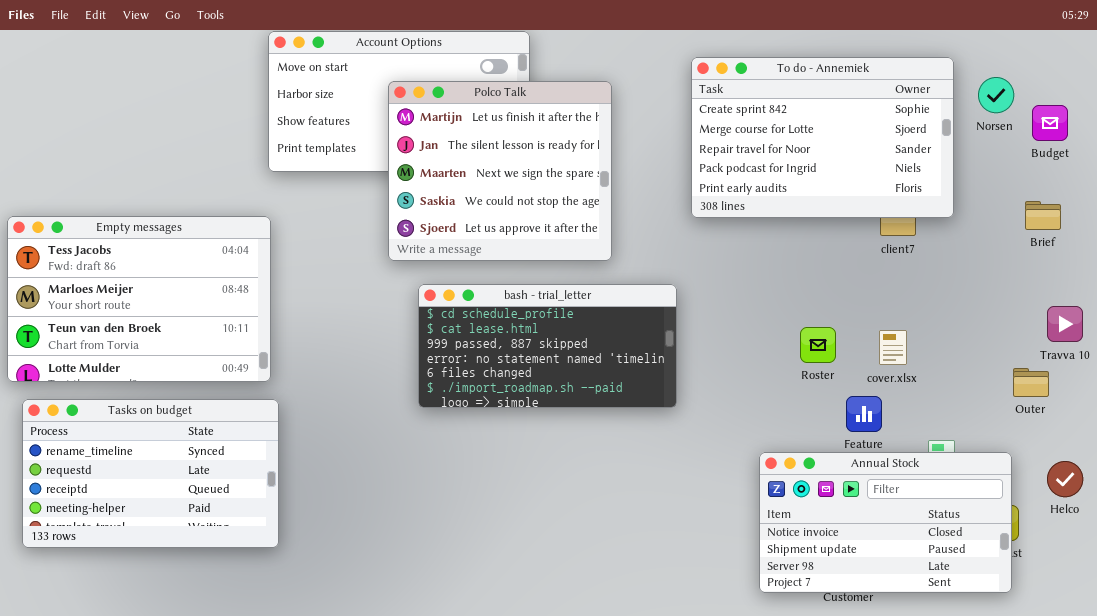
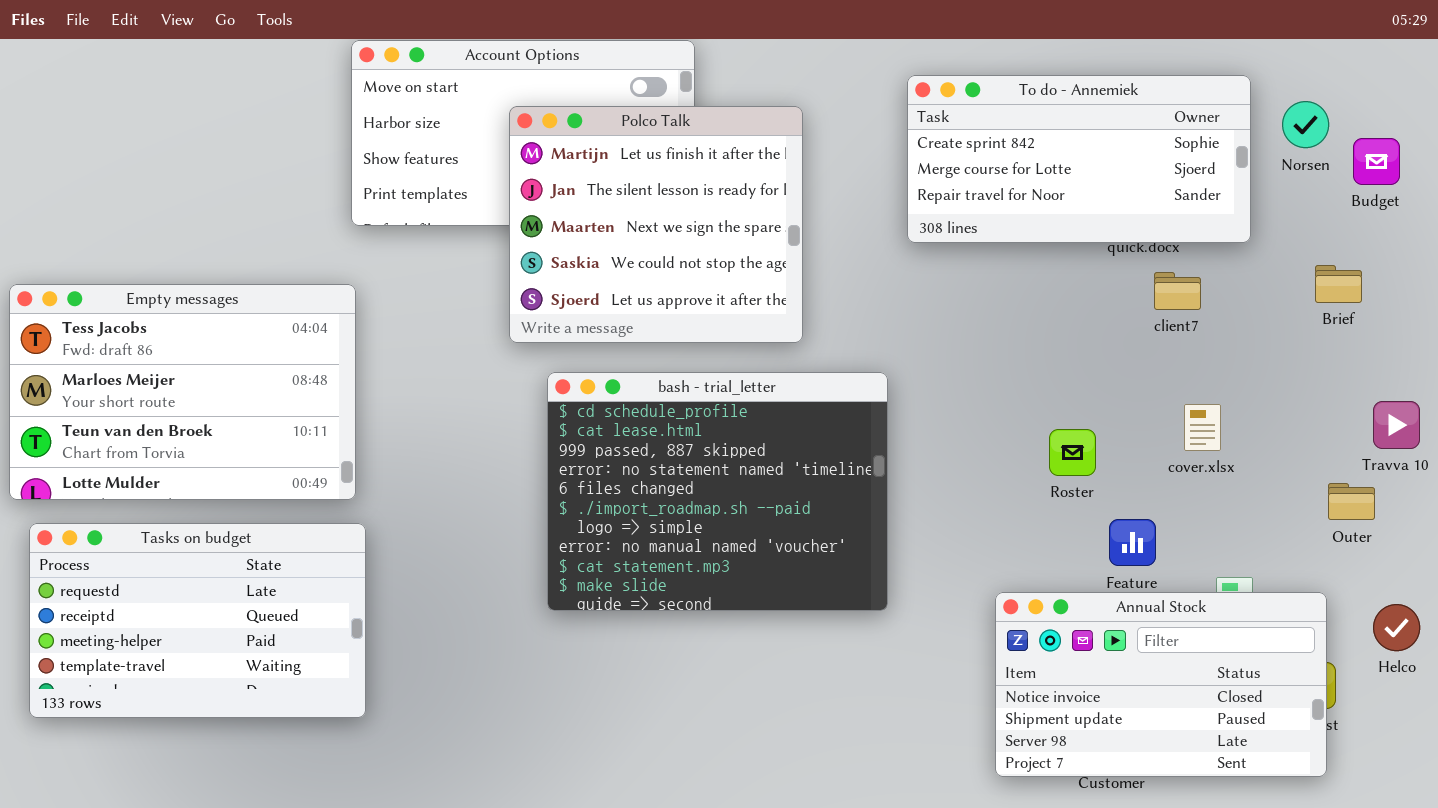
To do - Annemiek: [691,57,954,218] -> [907,75,1251,243], resized
Brief: [1025,201,1061,230] -> [1315,265,1362,303], moved
bash - trial_letter: [418,284,677,408] -> [547,372,888,611], resized
cover.xlsx: [879,330,907,365] -> [1184,404,1221,451], moved
Tasks on budget: [22,399,279,548] -> [29,523,366,718], scrolled down 1 row

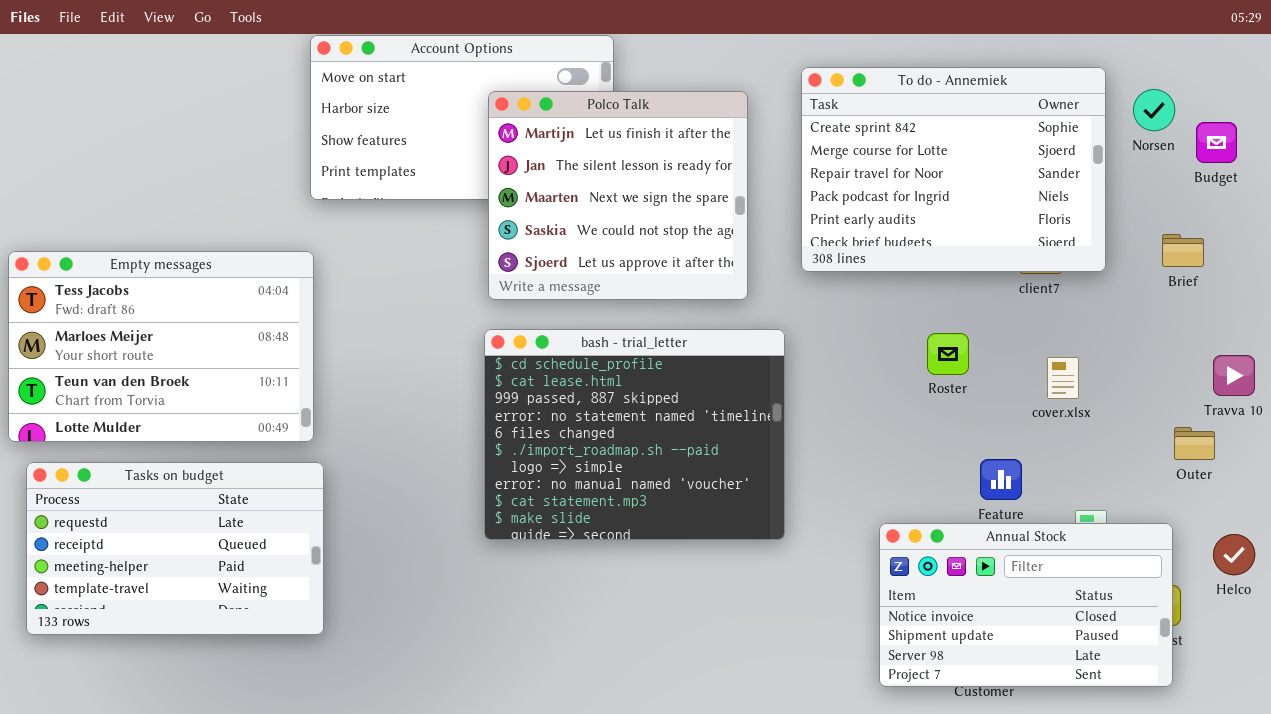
To do - Annemiek: [907,75,1251,243] -> [801,67,1106,272], resized
Polco Talk: [509,106,803,343] -> [488,91,748,300], moved
Roster: [1049,429,1096,476] -> [927,333,969,375], moved

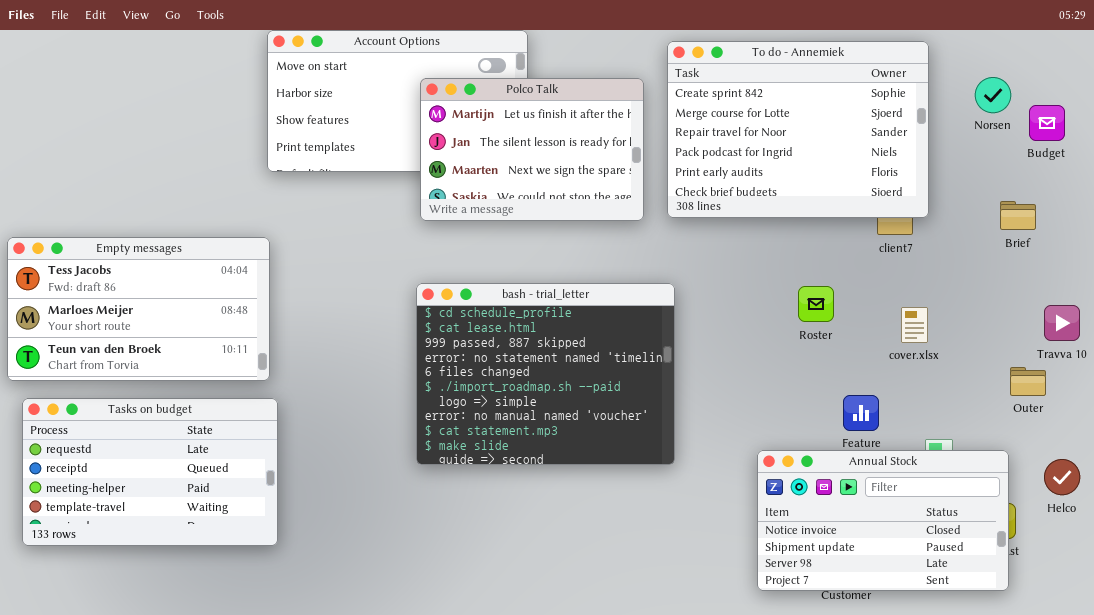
To do - Annemiek: [801,67,1106,272] -> [667,41,929,218], moved
Polco Talk: [488,91,748,300] -> [420,78,644,221], resized
Empty messages: [8,251,314,442] -> [7,237,270,381], resized

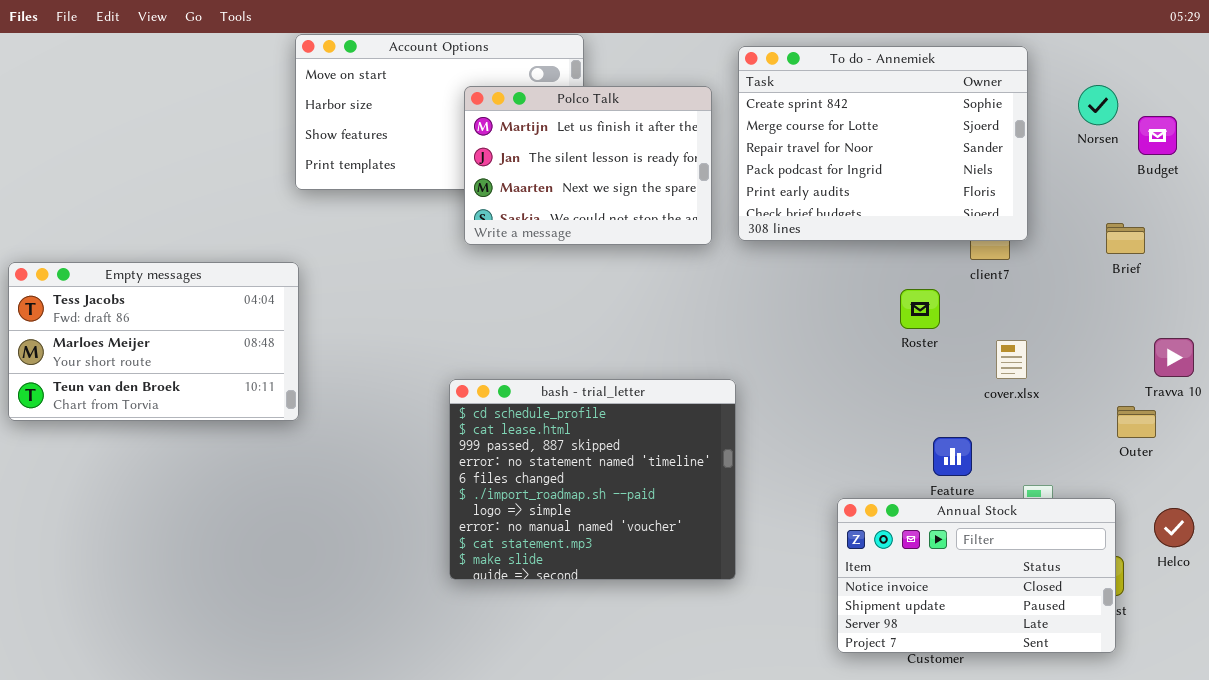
bash - trial_letter: [416,283,675,465] -> [449,379,736,580], moved
Roster: [798,286,834,322] -> [900,289,940,329], moved
Tasks on budget: [22,398,278,546] -> none, closed

